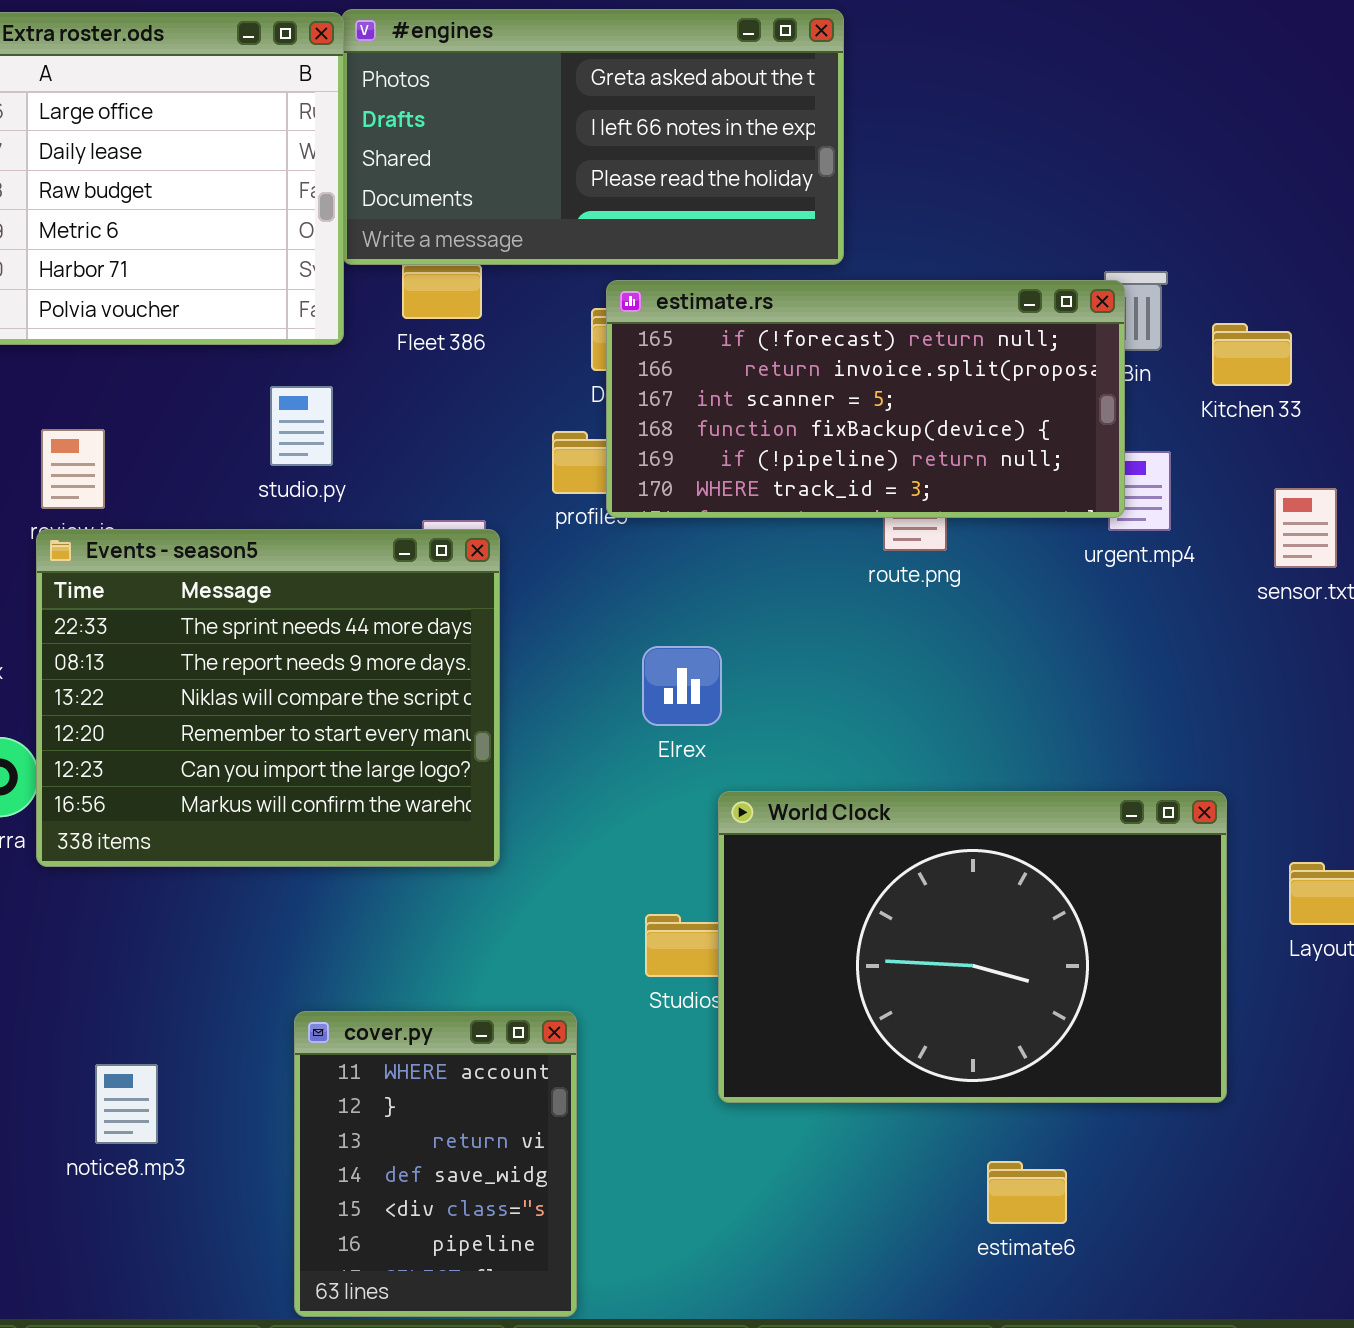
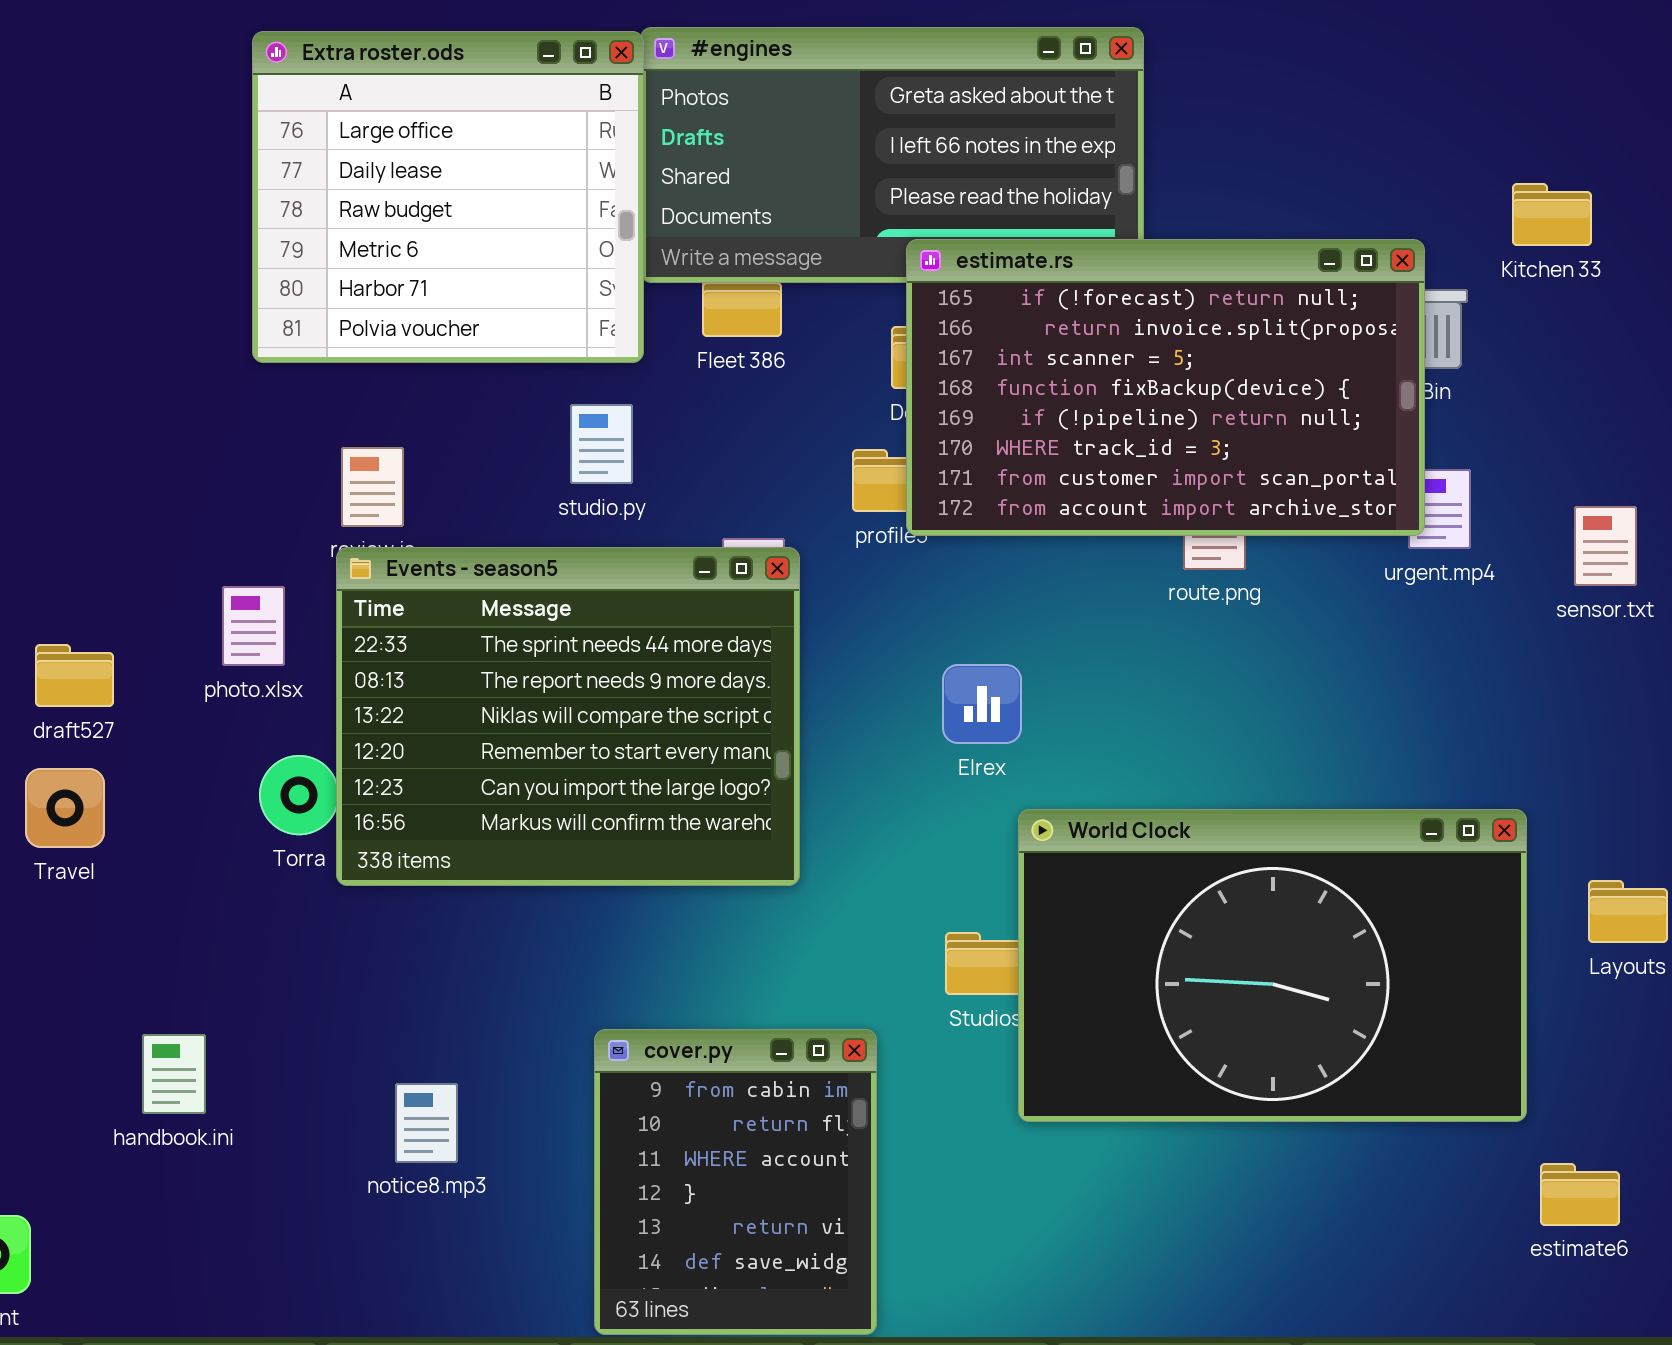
estimate.rs: [606,280,1125,518] -> [906,239,1425,536], resized
Kitchen 33: [1212,323,1292,386] -> [1512,183,1592,246], moved
cover.py: [294,1011,577,1317] -> [594,1029,877,1335], scrolled up 2 rows
estimate6: [987,1161,1067,1224] -> [1540,1163,1620,1226], moved

